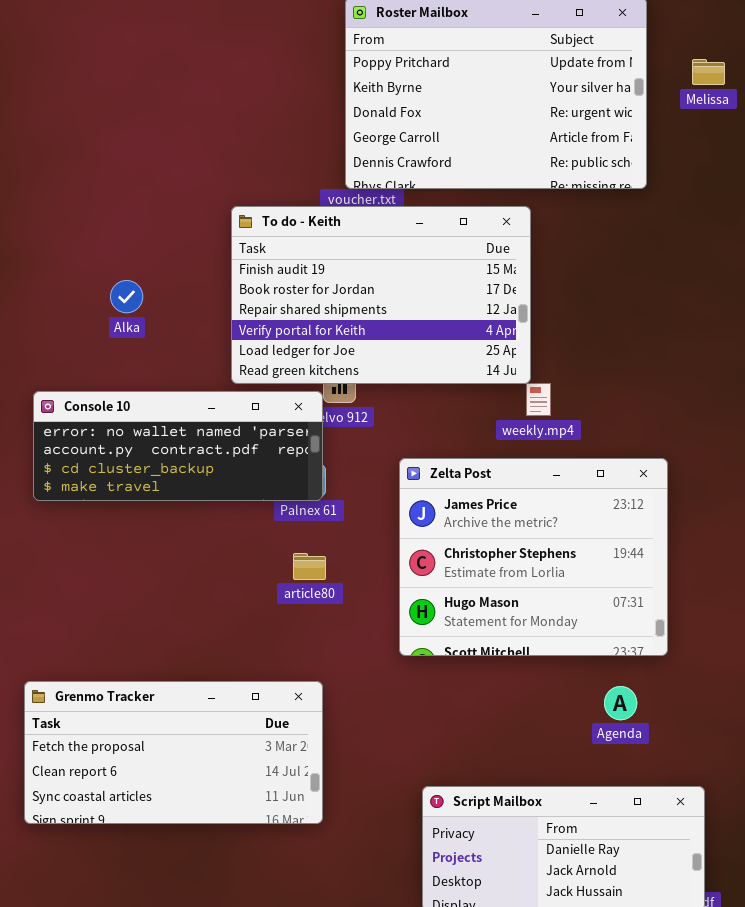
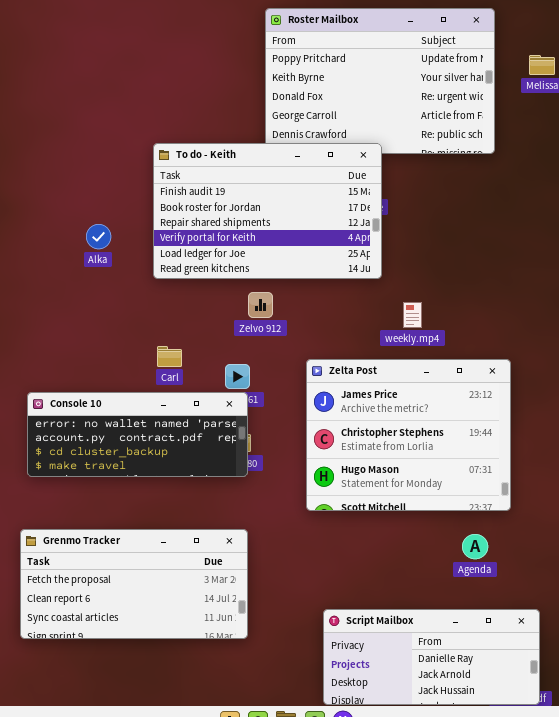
To do - Keith: [231,206,531,384] -> [153,143,382,279], moved
Console 10: [33,391,323,501] -> [27,392,248,477], moved

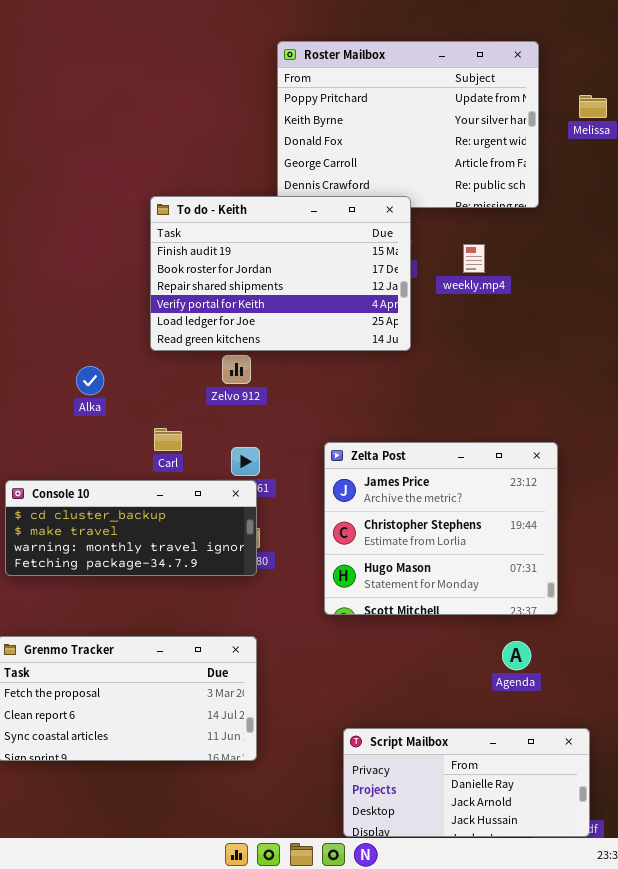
Alka: [86,224,111,249] -> [76,366,104,395], moved
Zelvo 912: [248,292,273,318] -> [222,355,251,384], moved
weekly.mp4: [403,302,422,328] -> [463,244,485,273], moved
Console 10: [27,392,248,477] -> [5,480,257,576], scrolled down 2 rows

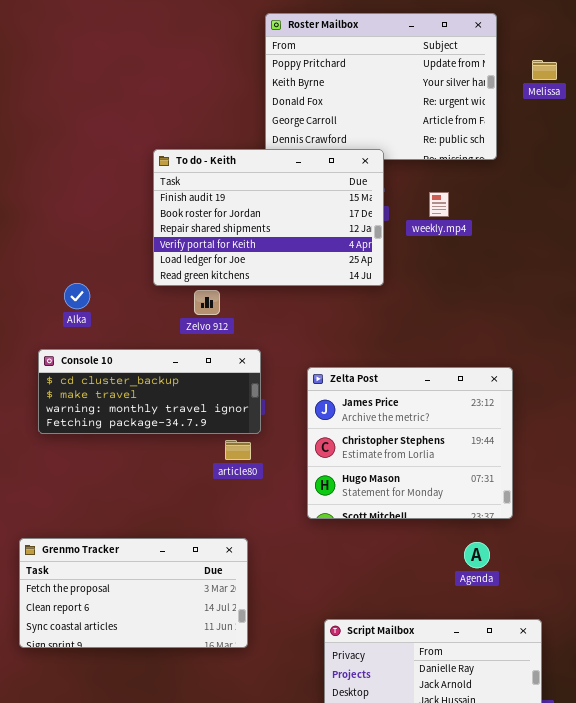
Zelvo 912: [222,355,251,384] -> [194,290,220,315], moved
Alka: [76,366,104,395] -> [64,283,90,309], moved
Console 10: [5,480,257,576] -> [38,349,261,434], moved

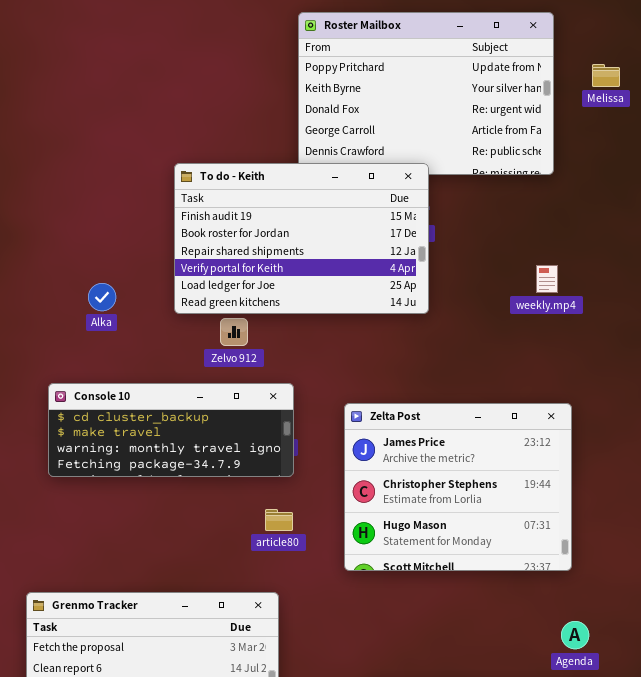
weekly.mp4: [429,192,449,217] -> [536,265,558,293], moved
Alka: [64,283,90,309] -> [88,283,116,311], moved
article80: [225,440,251,460] -> [265,509,293,531], moved
Agenda: [464,542,490,568] -> [561,621,589,649], moved

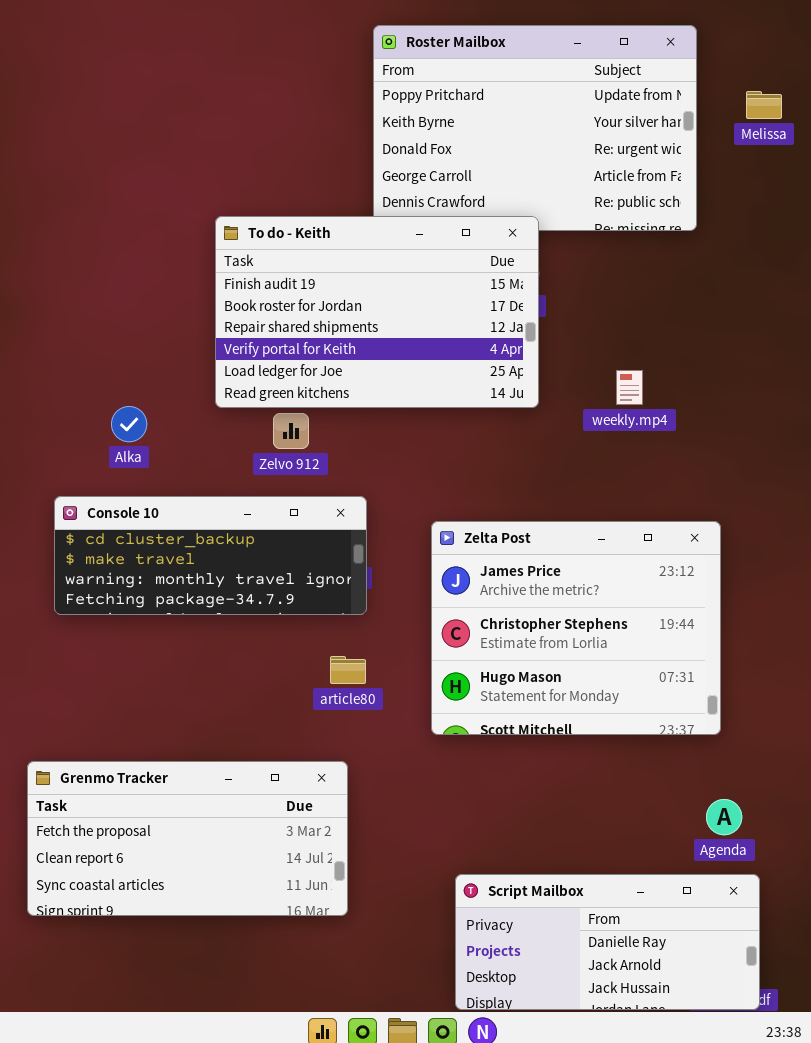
weekly.mp4: [536,265,558,293] -> [616,370,643,405], moved
Alka: [88,283,116,311] -> [111,406,147,442], moved

